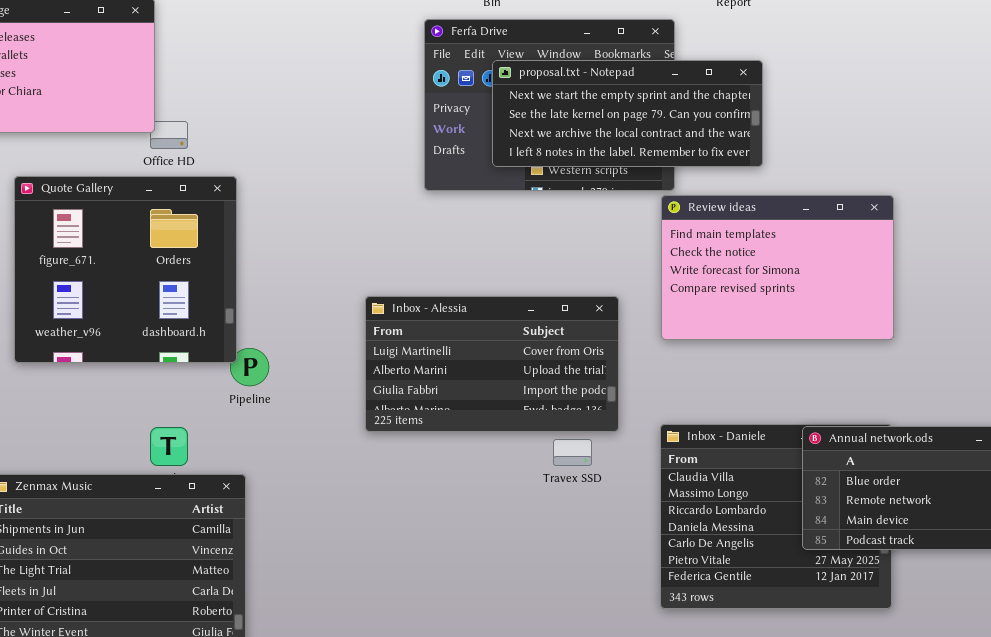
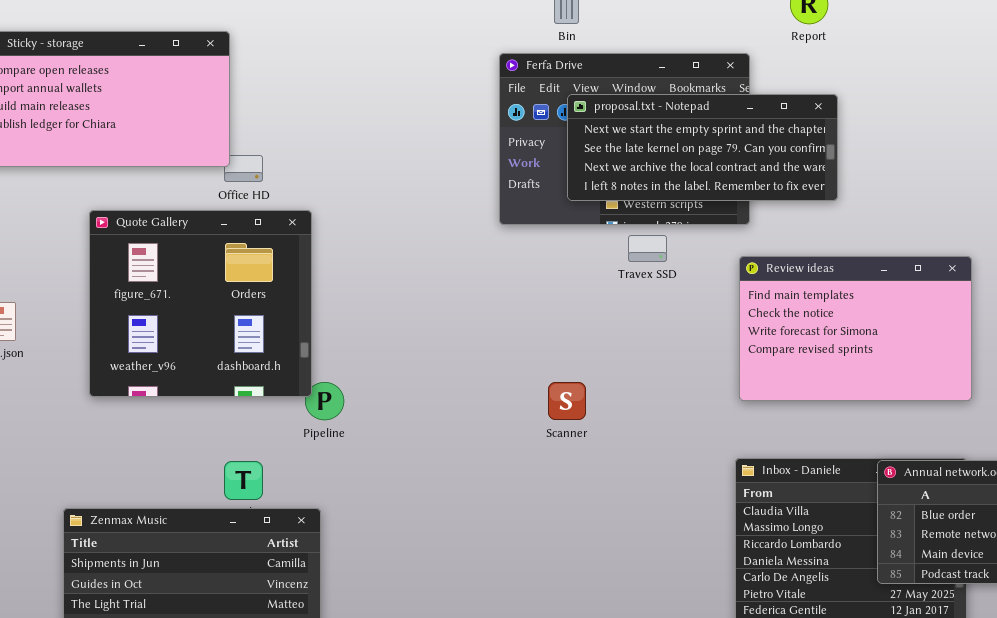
Review ideas: [661,195,894,340] -> [739,256,972,401], moved
Inbox - Alessia: [365,296,619,432] -> none, closed
Travex SSD: [553,439,592,466] -> [628,235,667,262], moved

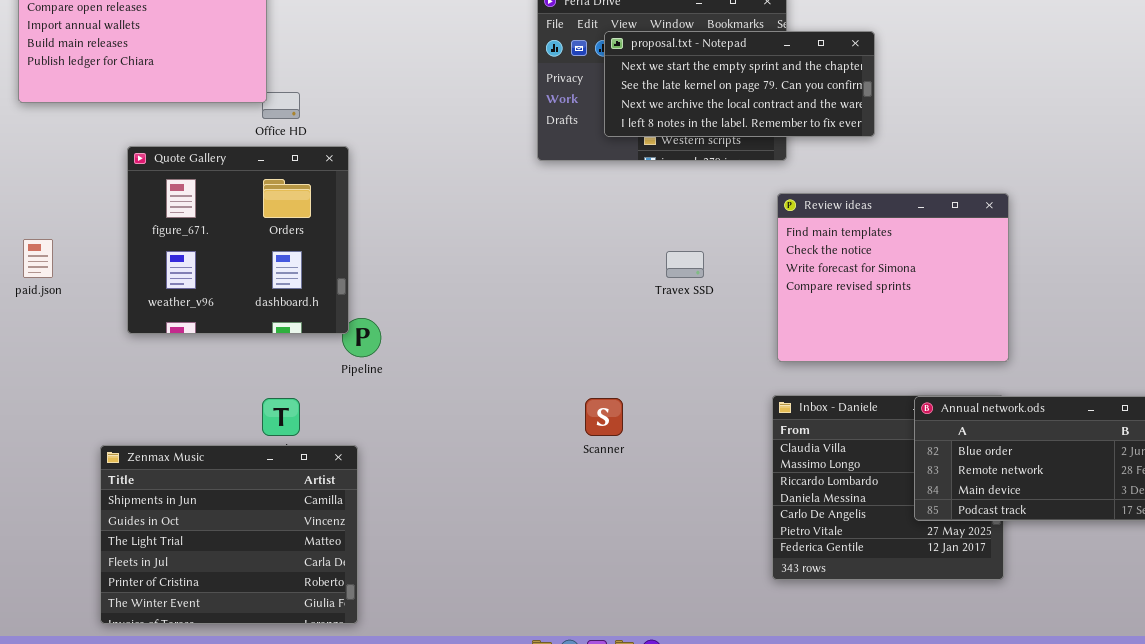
Travex SSD: [628,235,667,262] -> [666,251,704,278], moved
Review ideas: [739,256,972,401] -> [777,193,1009,362], resized
Scanner: [548,382,586,420] -> [585,398,623,436], moved

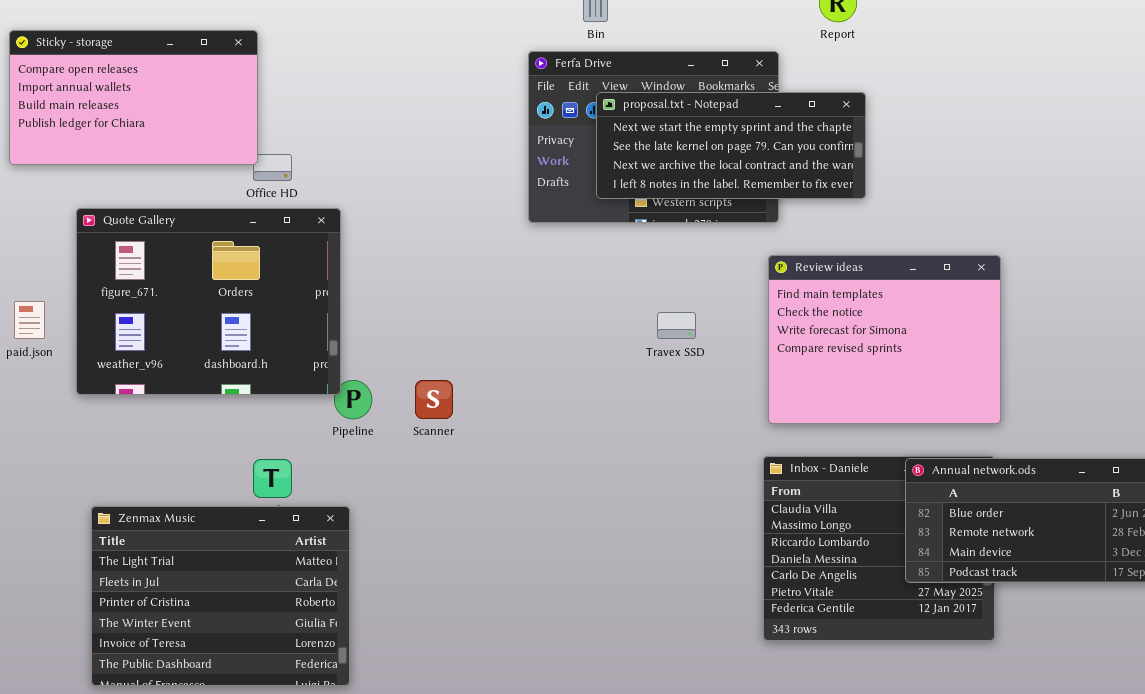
Quote Gallery: [127,146,349,334] -> [76,208,341,395], resized
Scanner: [585,398,623,436] -> [415,380,453,419], moved
Zenmax Music: [100,445,358,624] -> [91,506,350,686], scrolled down 2 rows

